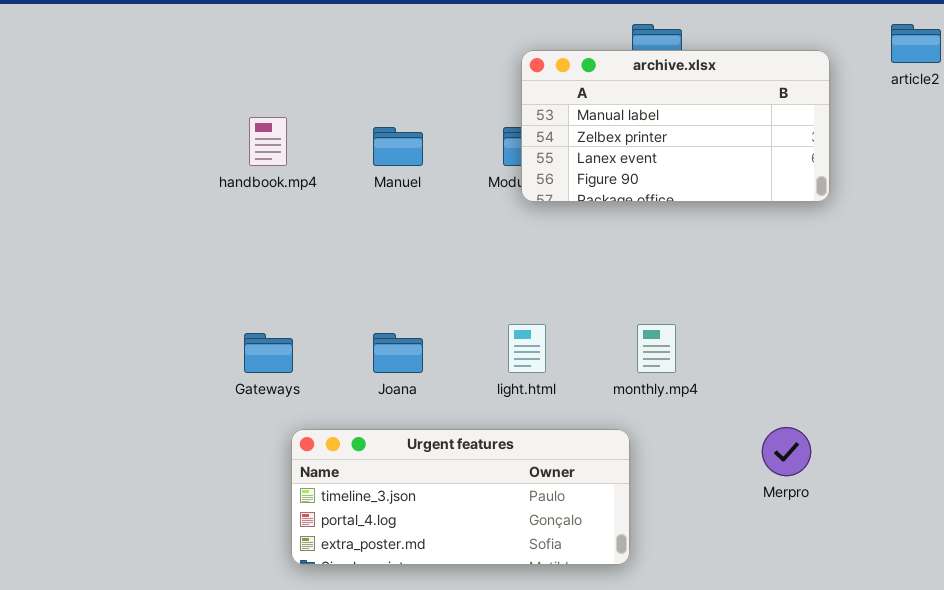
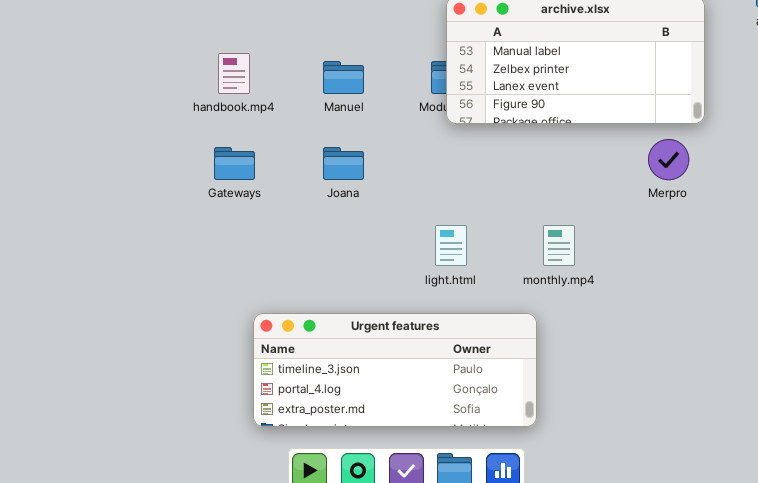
Gateways: [244,333,293,373] -> [214,147,255,180], moved
Joana: [373,333,423,373] -> [323,147,364,180], moved
Merpro: [762,427,811,476] -> [648,139,689,180], moved

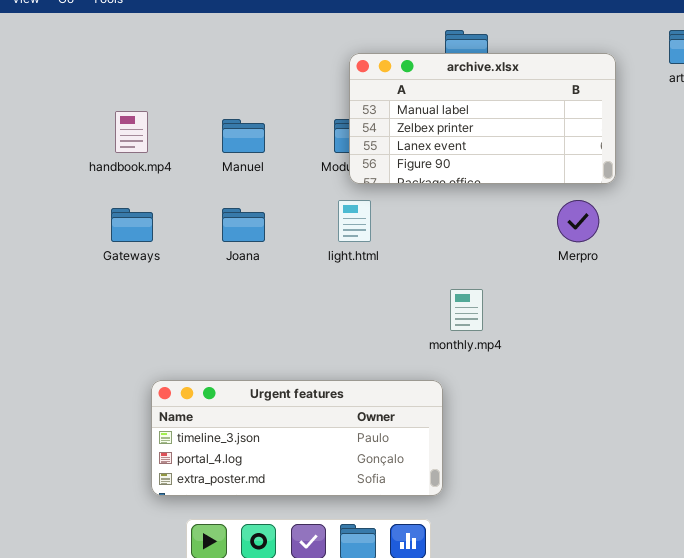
light.html: [435,225,467,266] -> [338,200,371,242], moved

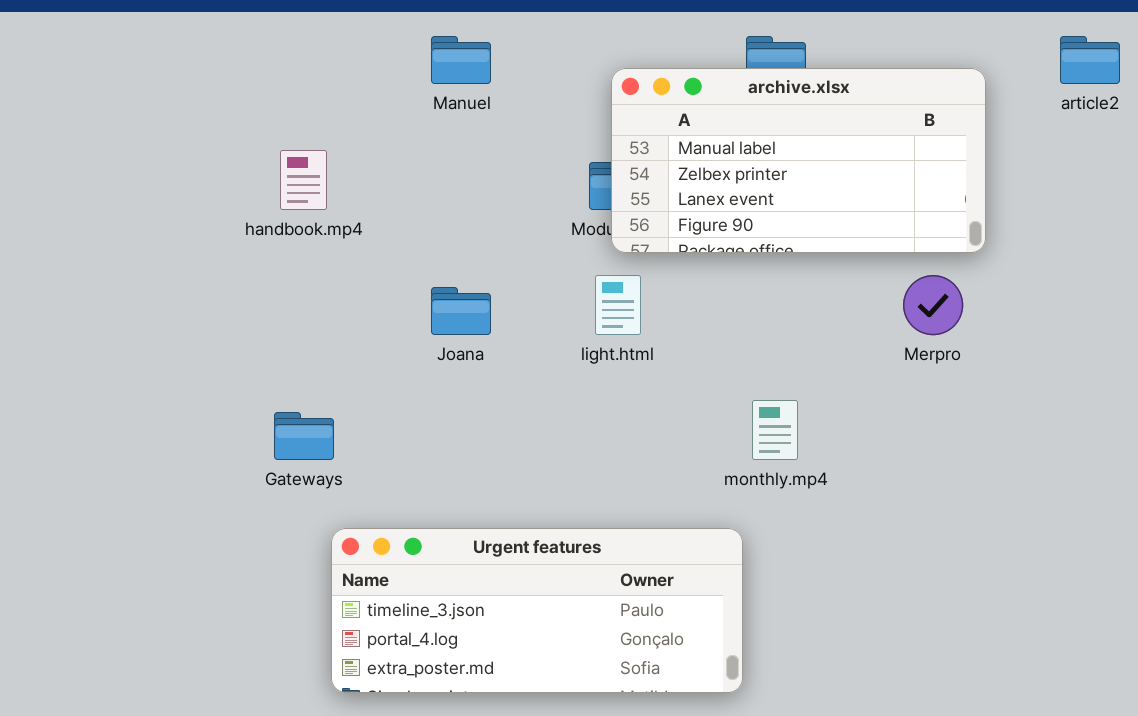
Manuel: [222,119,265,153] -> [431,36,491,84], moved
Gateways: [111,208,153,242] -> [274,412,334,460], moved

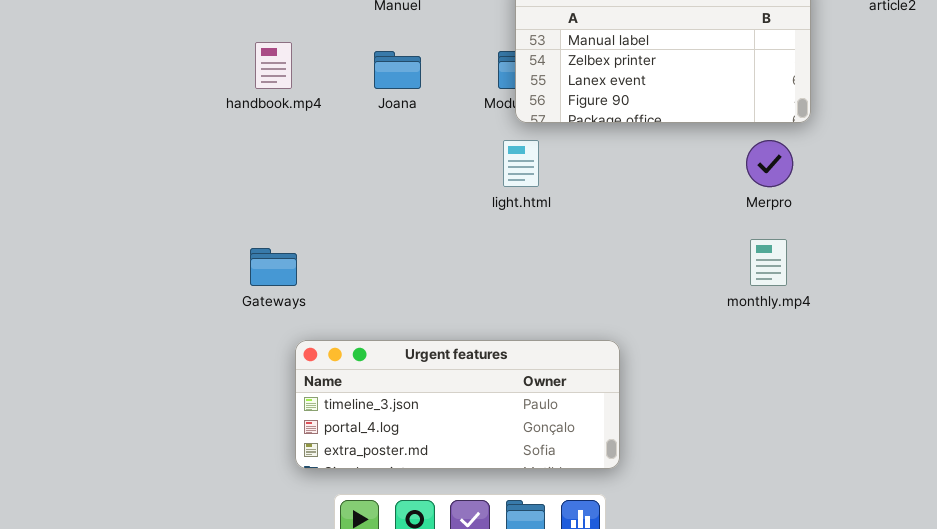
Joana: [431,287,491,335] -> [374,51,421,89], moved
monthly.mp4: [752,400,798,460] -> [750,239,787,286], moved

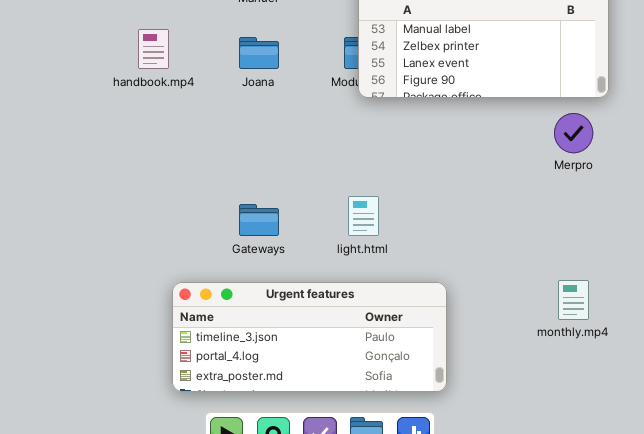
light.html: [503,140,539,187] -> [348,196,379,236], moved
monthly.mp4: [750,239,787,286] -> [558,280,589,320], moved
Gateways: [250,248,297,286] -> [239,204,279,236], moved

